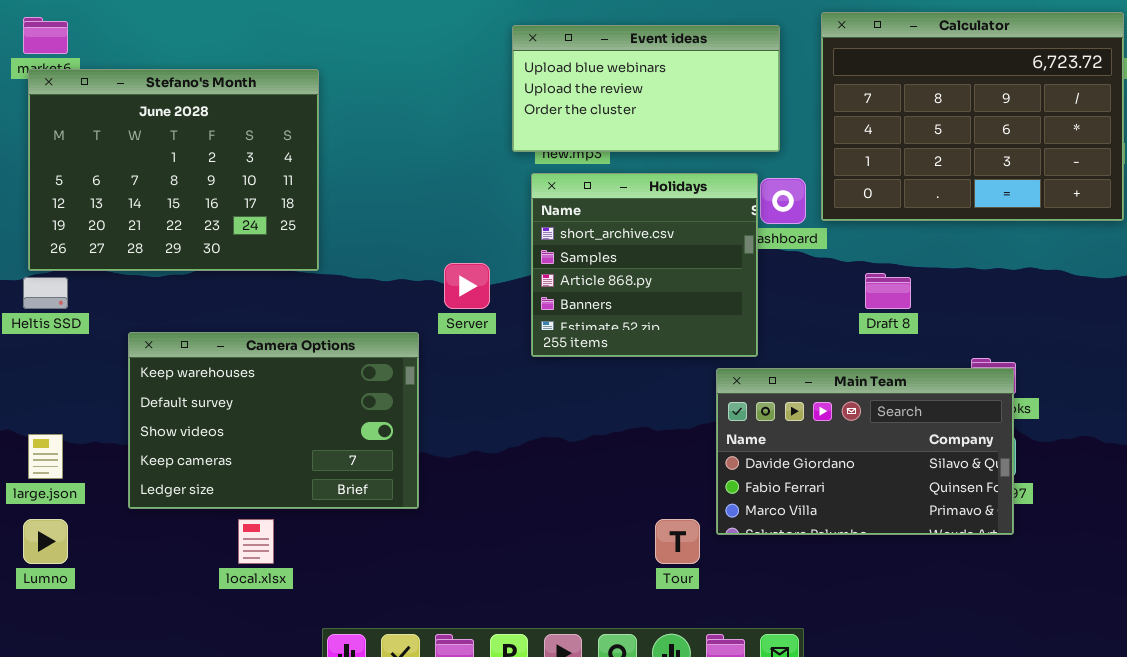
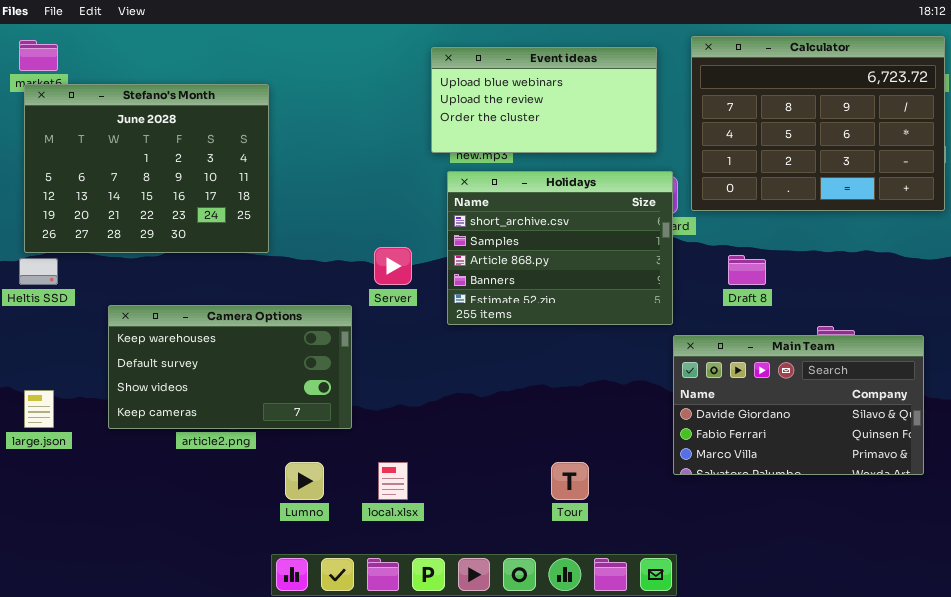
Holidays: [531,173,758,357] -> [447,171,673,325], resized
Camera Options: [128,332,419,509] -> [108,305,352,429], resized
Main Team: [716,368,1014,535] -> [673,335,924,475], moved
Lumno: [23,519,68,564] -> [285,462,324,500], moved
local.xlsx: [238,519,274,564] -> [378,462,408,500], moved

